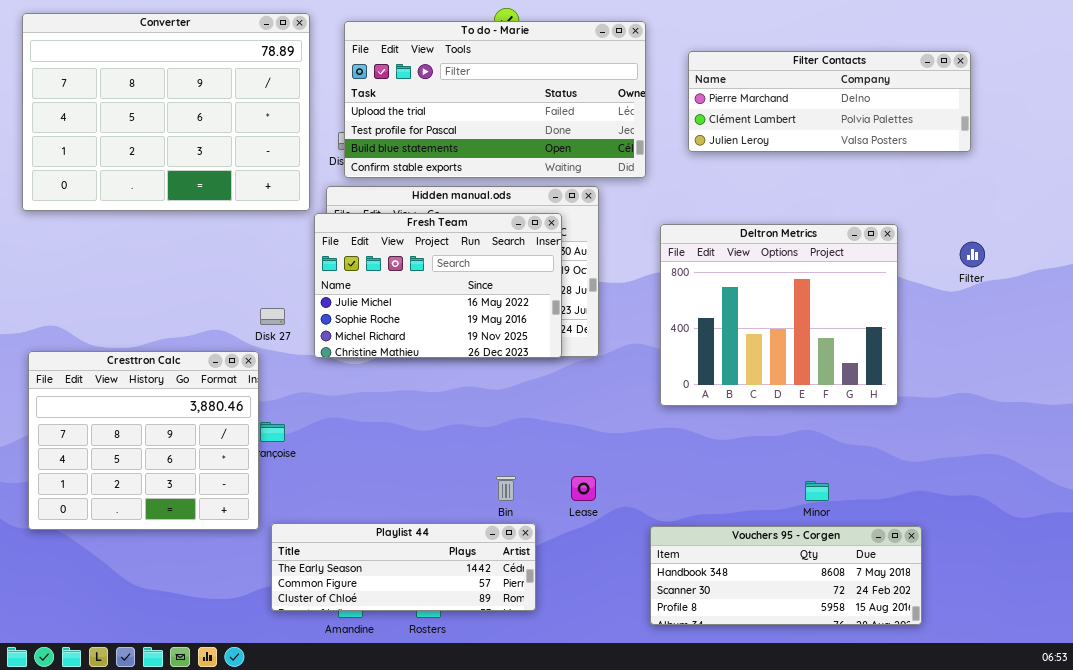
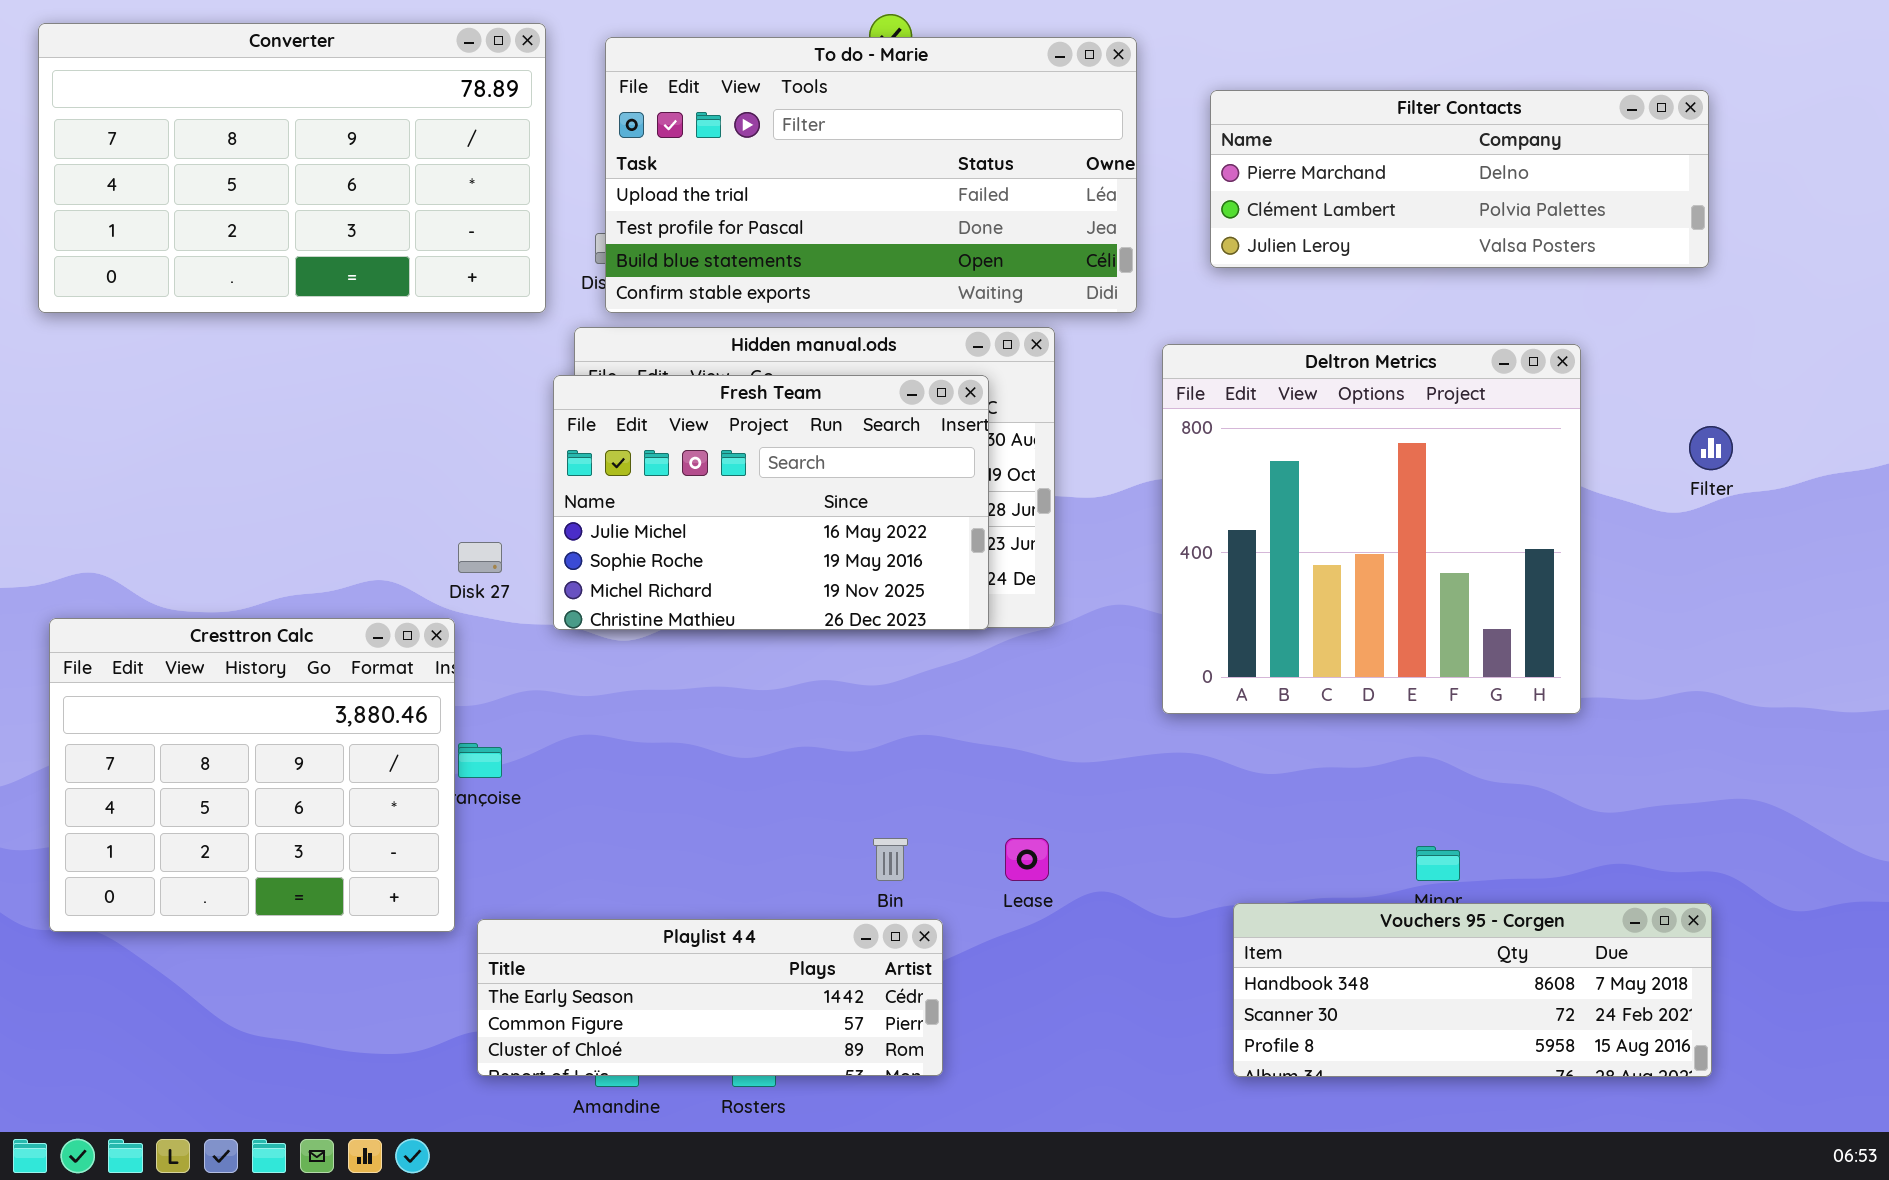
Converter: [22,13,310,211] -> [38,23,546,313], resized
Deltron Metrics: [660,224,898,406] -> [1162,344,1581,714], resized
Vouchers 95 - Corgen: [650,526,922,625] -> [1233,903,1712,1077], moved

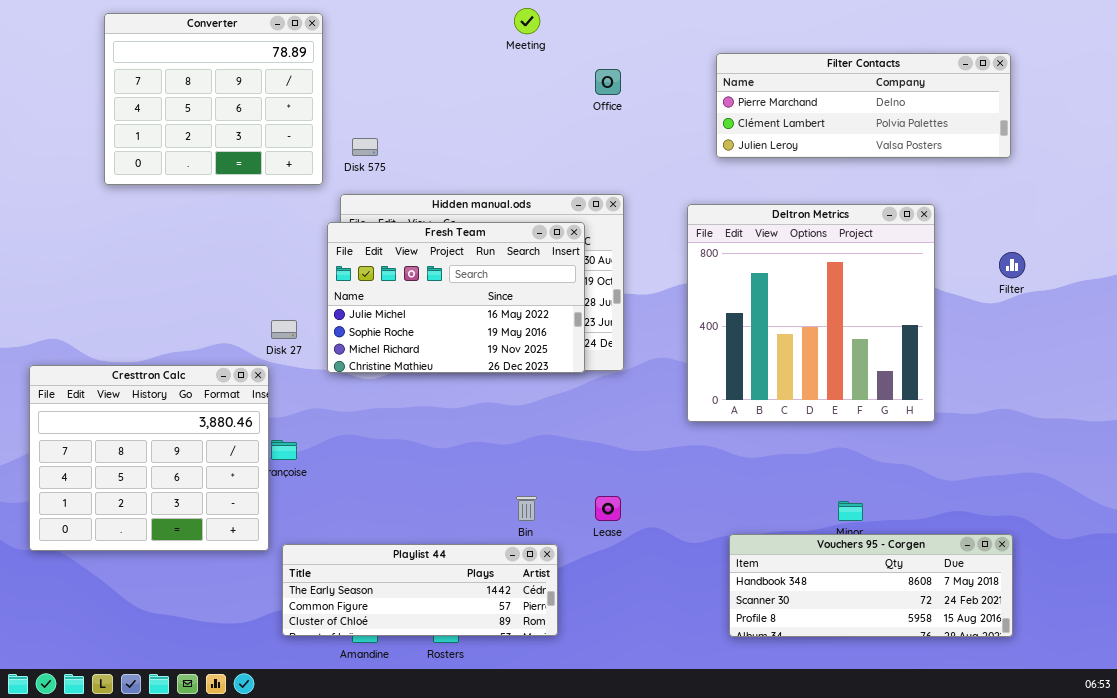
Converter: [38,23,546,313] -> [104,13,323,185], resized
To do - Marie: [605,37,1137,313] -> none, closed

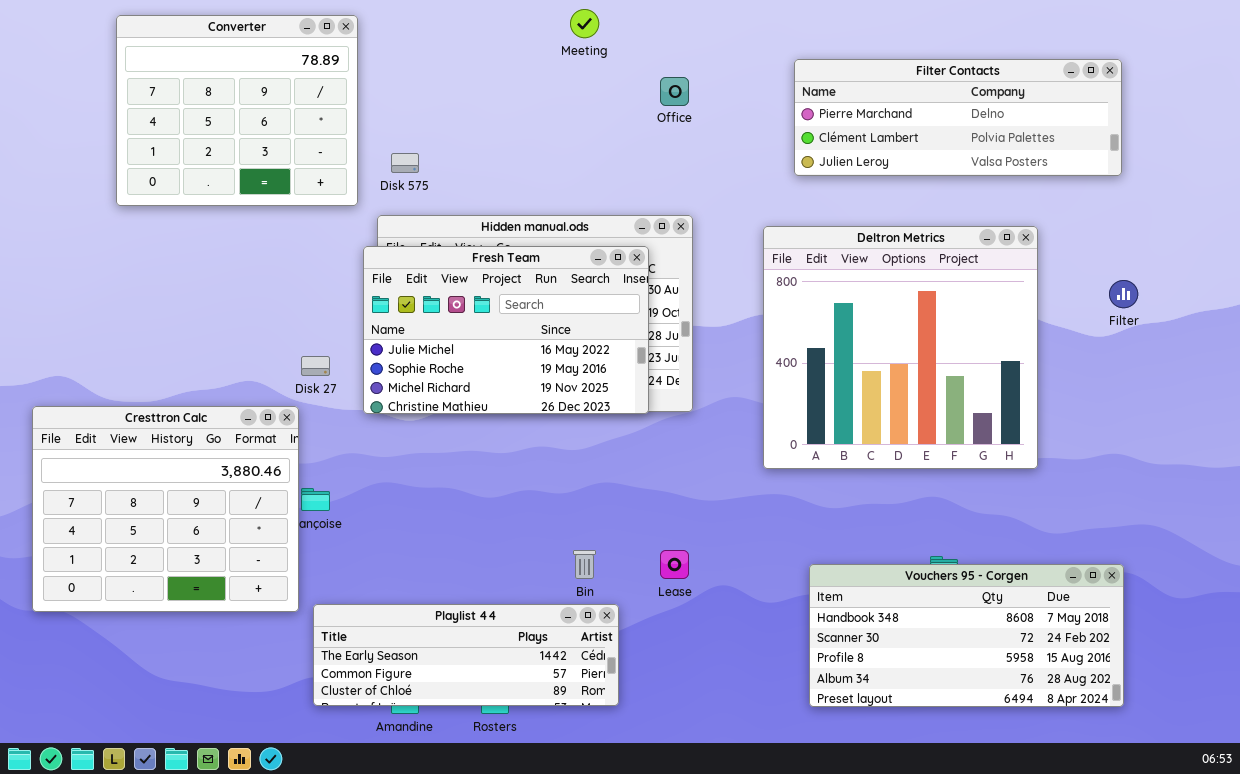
Vouchers 95 - Corgen: [729,534,1013,637] -> [809,564,1124,707], resized

